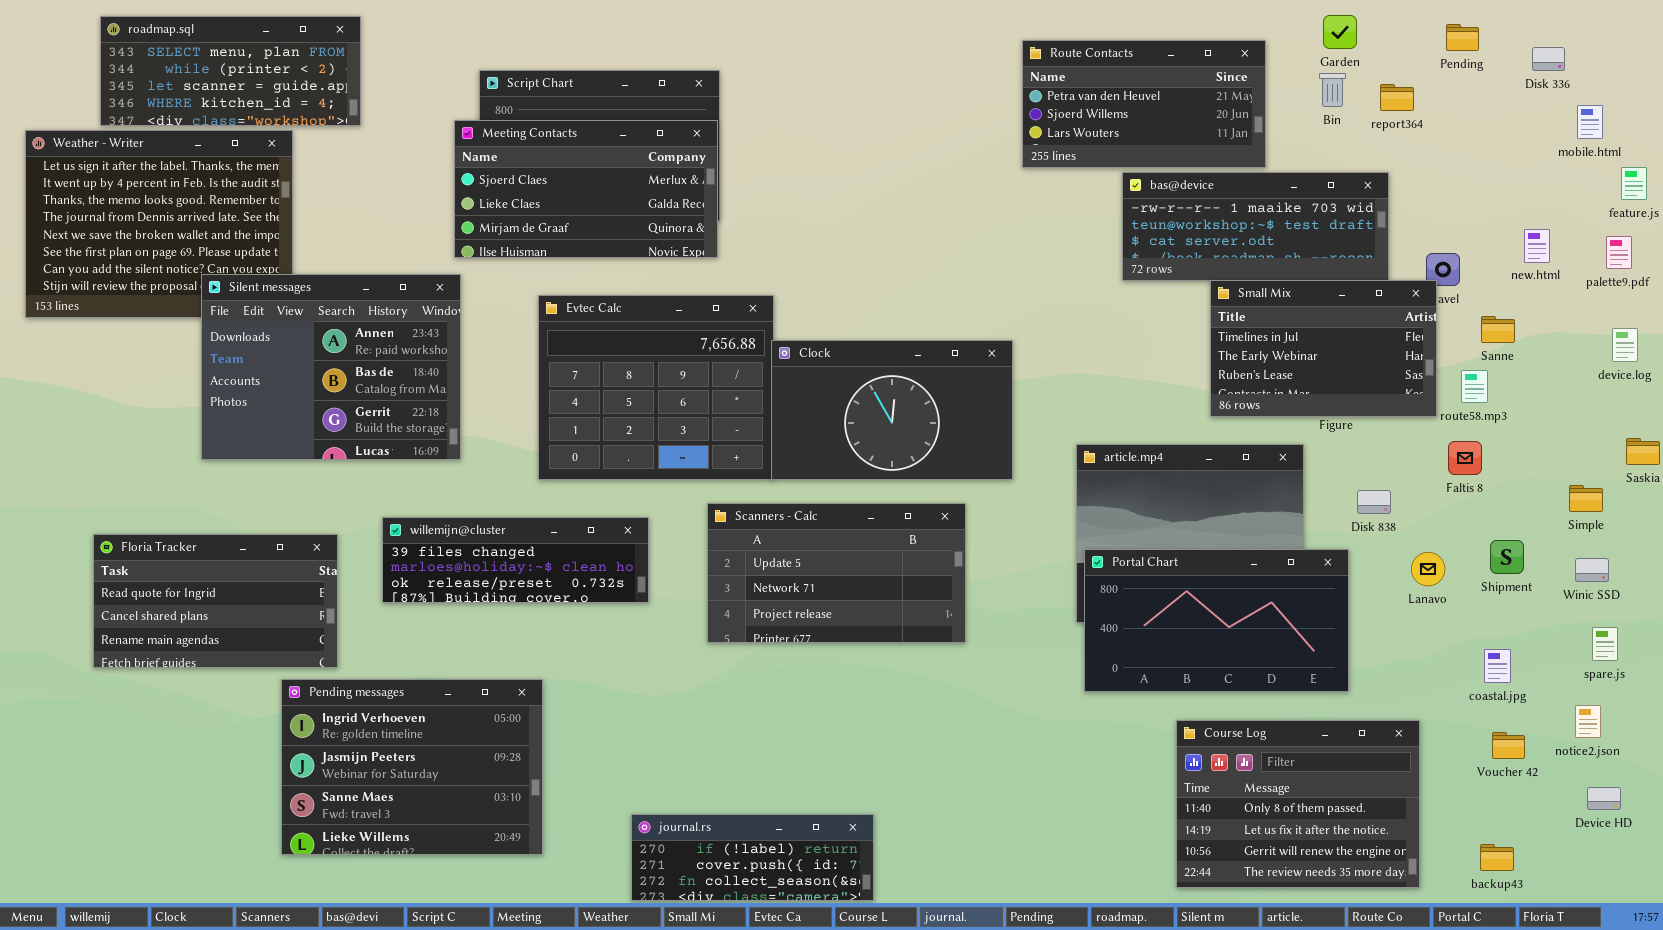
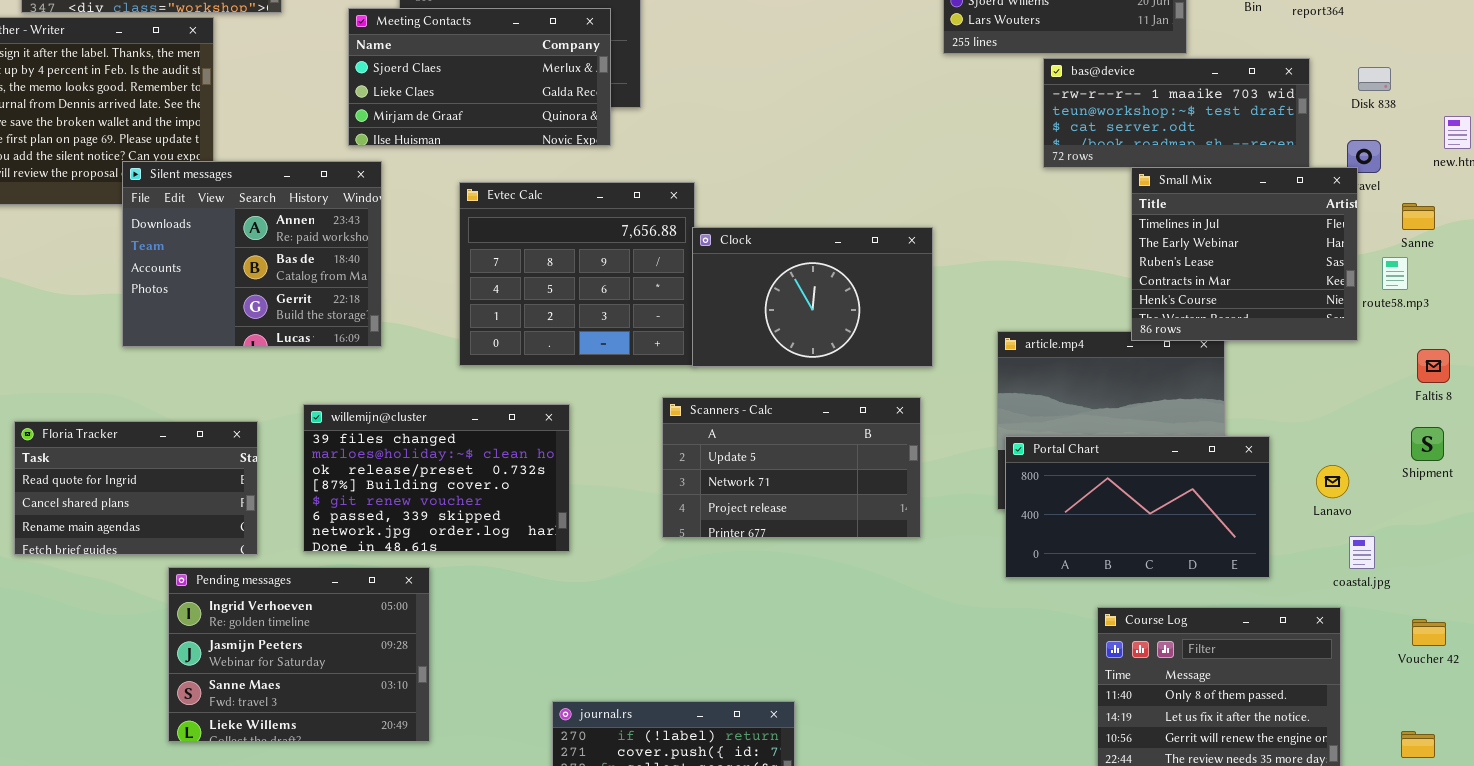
Meeting Contacts: [454,120,718,258] -> [348,8,611,146], moved
Small Mix: [1210,280,1437,417] -> [1131,167,1358,341], resized
Faltis 8: [1448,441,1482,475] -> [1417,349,1450,383], moved
Disk 838: [1357,490,1391,514] -> [1358,67,1391,91], moved
Scanners - Calc: [707,503,966,643] -> [662,397,921,538], moved
willemijn@cluster: [382,517,649,603] -> [303,404,570,552], resized
Lanavo: [1411,552,1445,586] -> [1316,465,1349,498], moved
coastal.jpg: [1484,649,1511,683] -> [1349,536,1375,569], moved
Pending messages: [281,679,543,855] -> [168,567,430,742], moved

